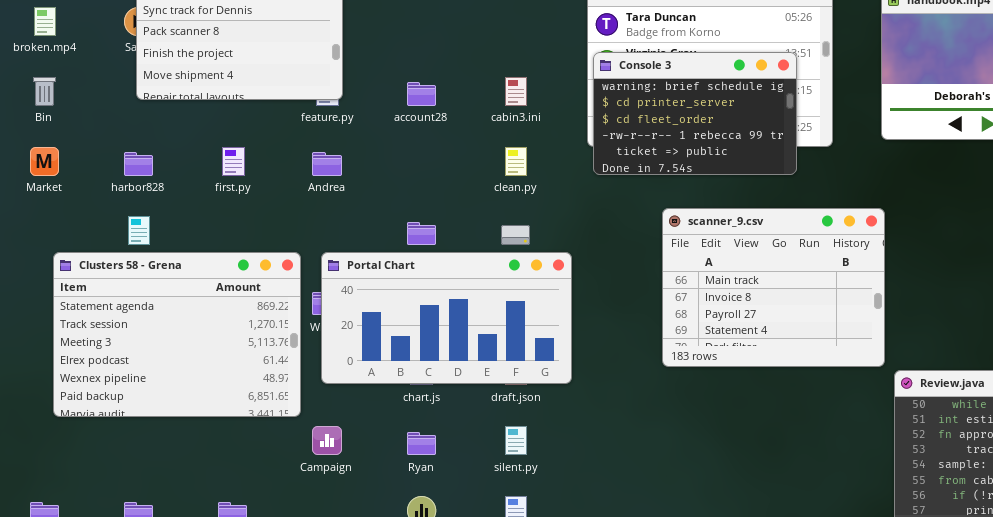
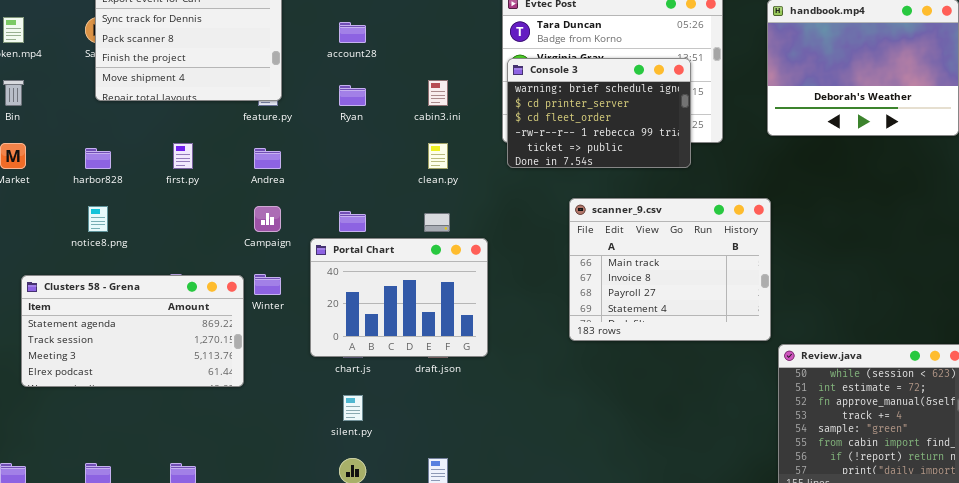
account28: [407,82,436,106] -> [339,22,366,43], moved
Clusters 58 - Grena: [53,252,301,417] -> [21,275,244,387], resized
Portal Chart: [321,252,572,384] -> [310,238,488,357], resized
Campaign: [312,426,342,455] -> [254,206,281,232], moved
silent.py: [505,426,527,455] -> [343,395,363,421], moved
Ryan: [407,432,436,455] -> [339,85,366,106], moved

